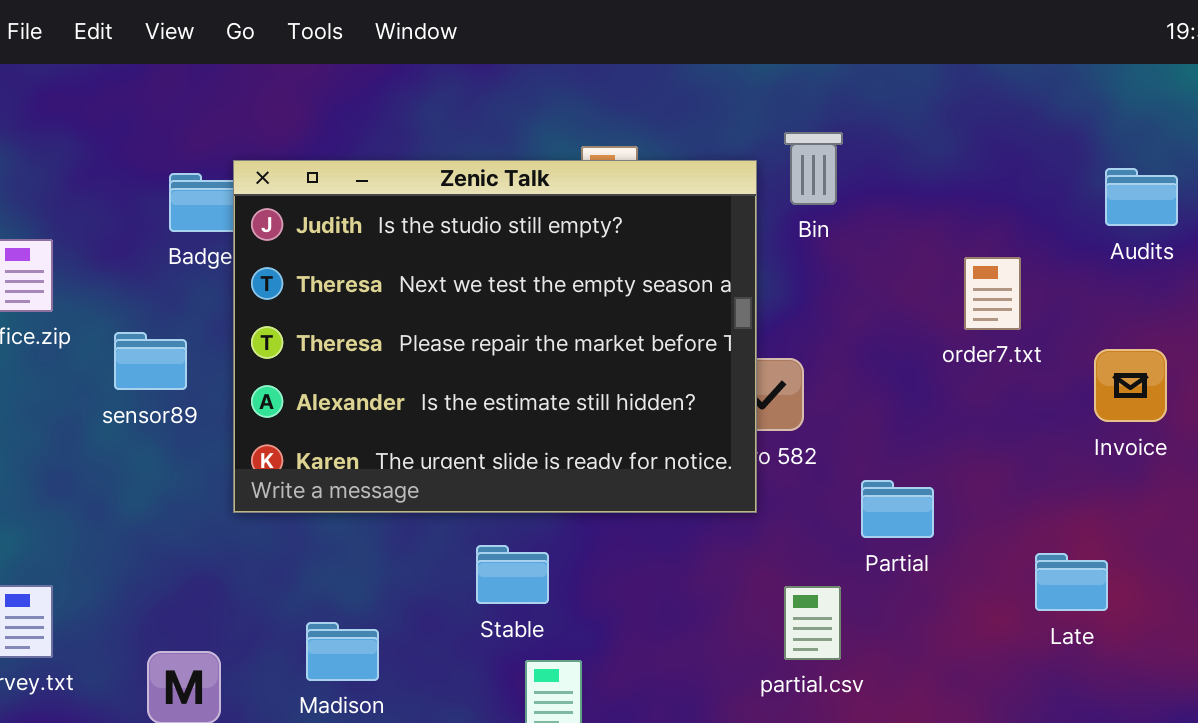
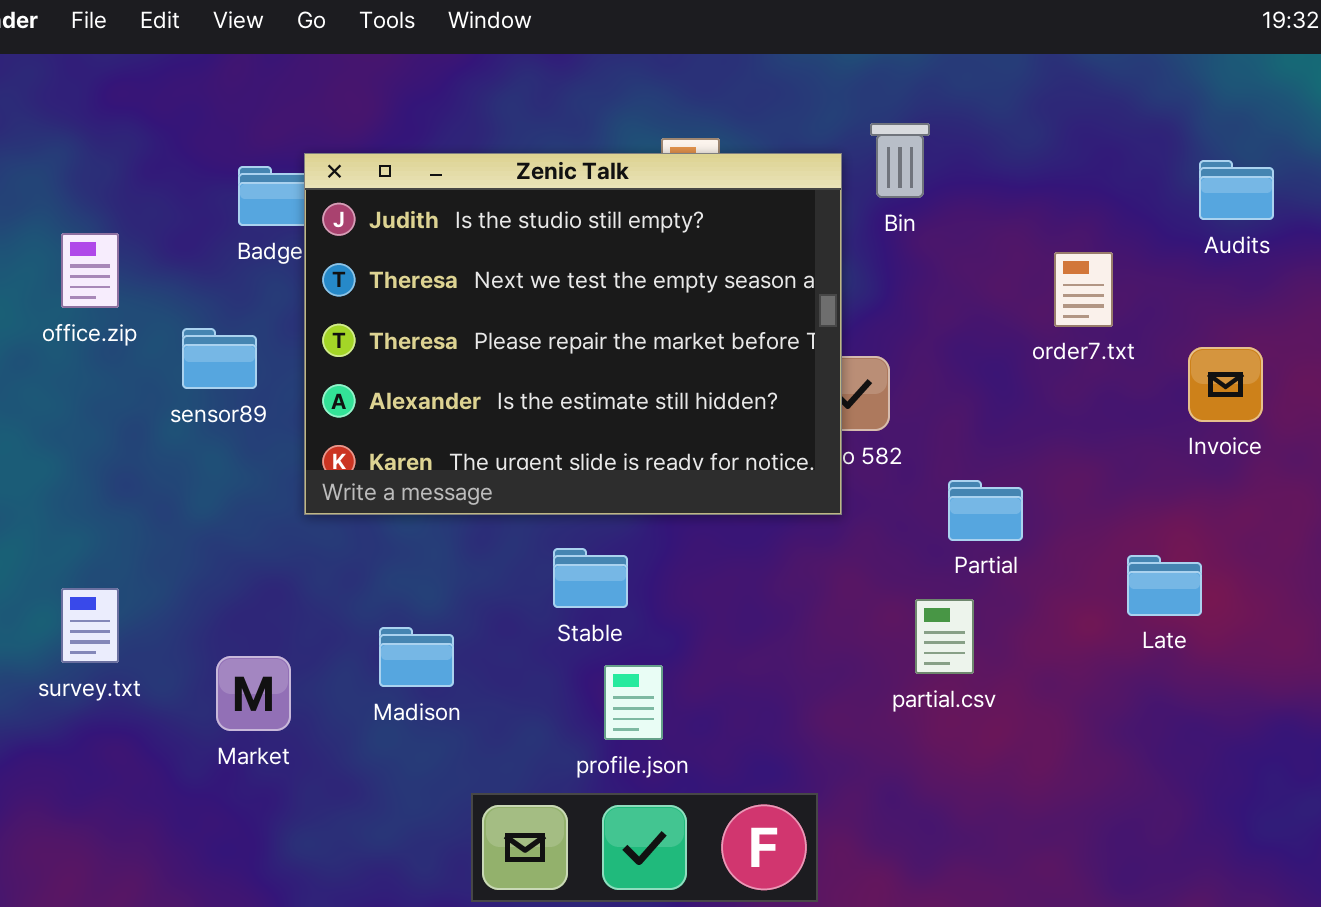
partial.csv: [784,586,841,660] -> [915,599,974,674], moved

